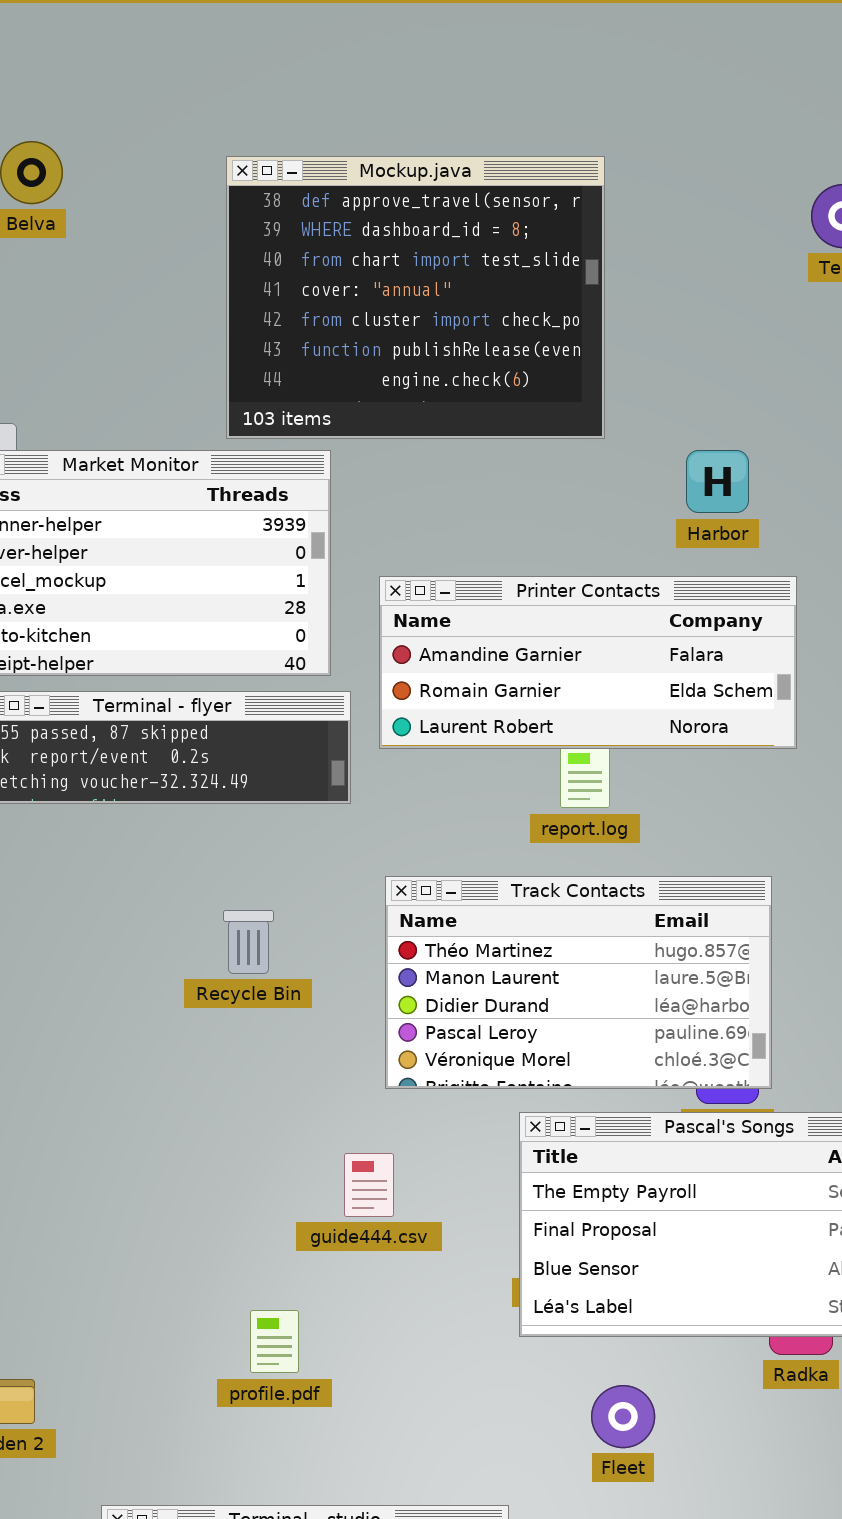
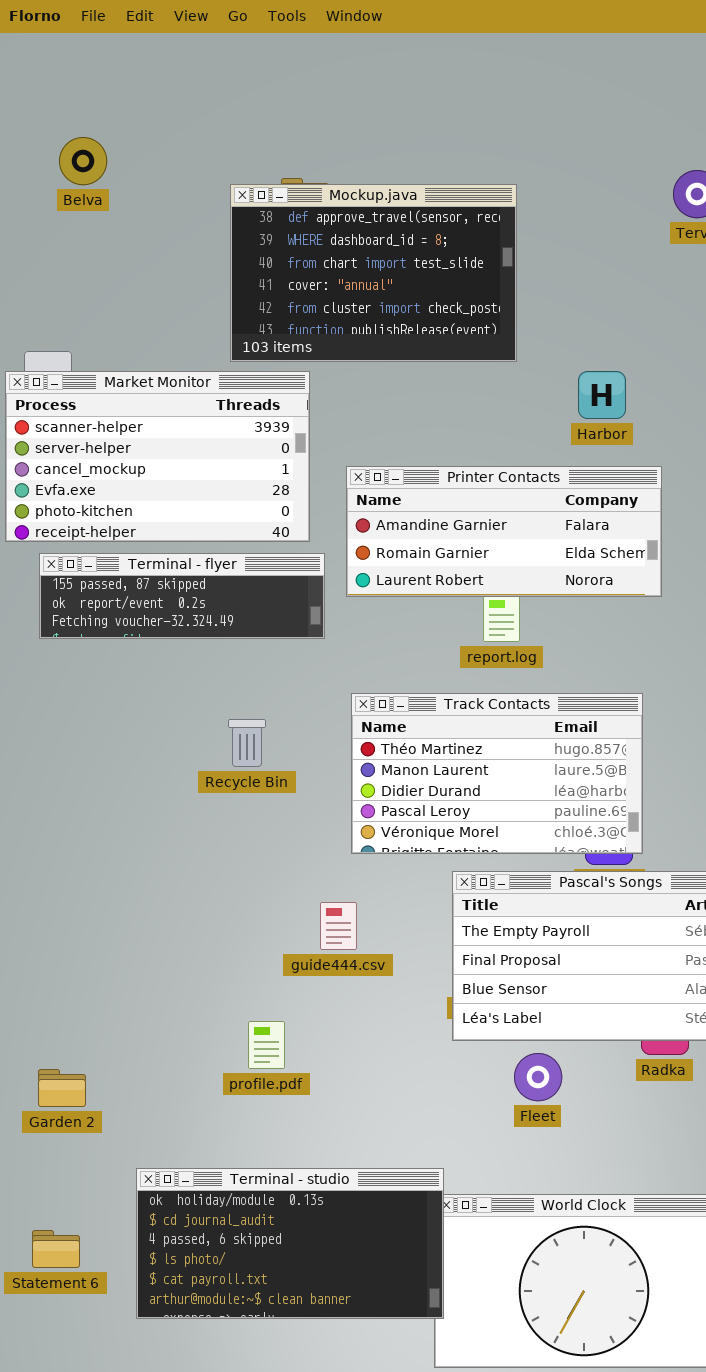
Mockup.java: [226,156,605,439] -> [230,184,517,362], resized
Fleet: [591,1385,655,1448] -> [514,1053,562,1101], moved

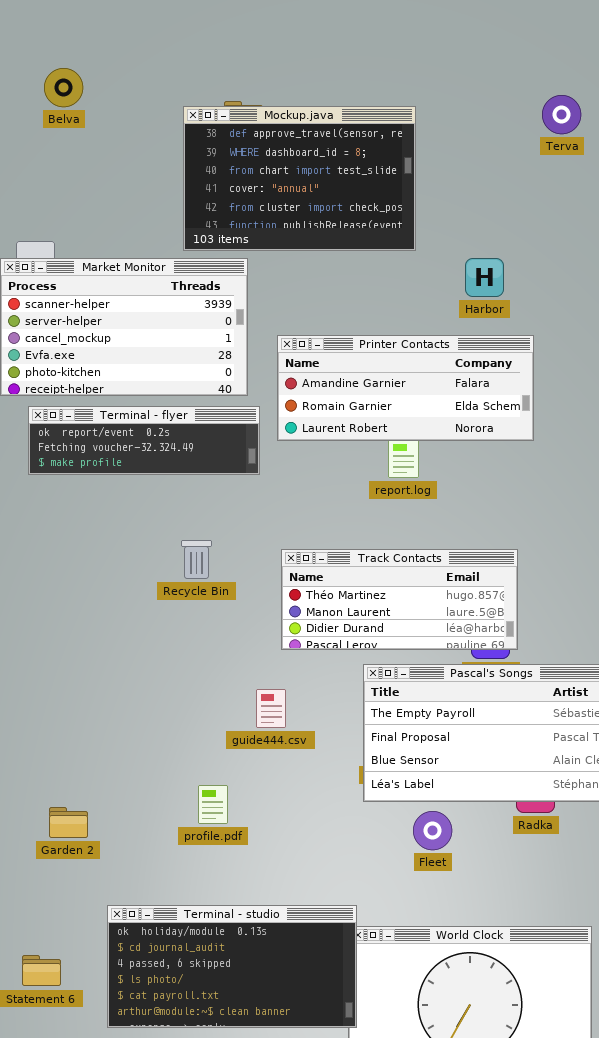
Terminal - flyer: [39,553,325,639] -> [28,406,260,475], scrolled down 1 row
Track Contacts: [351,693,643,854] -> [281,549,518,650], resized
Garden 2: [38,1069,86,1107] -> [49,807,88,838], moved

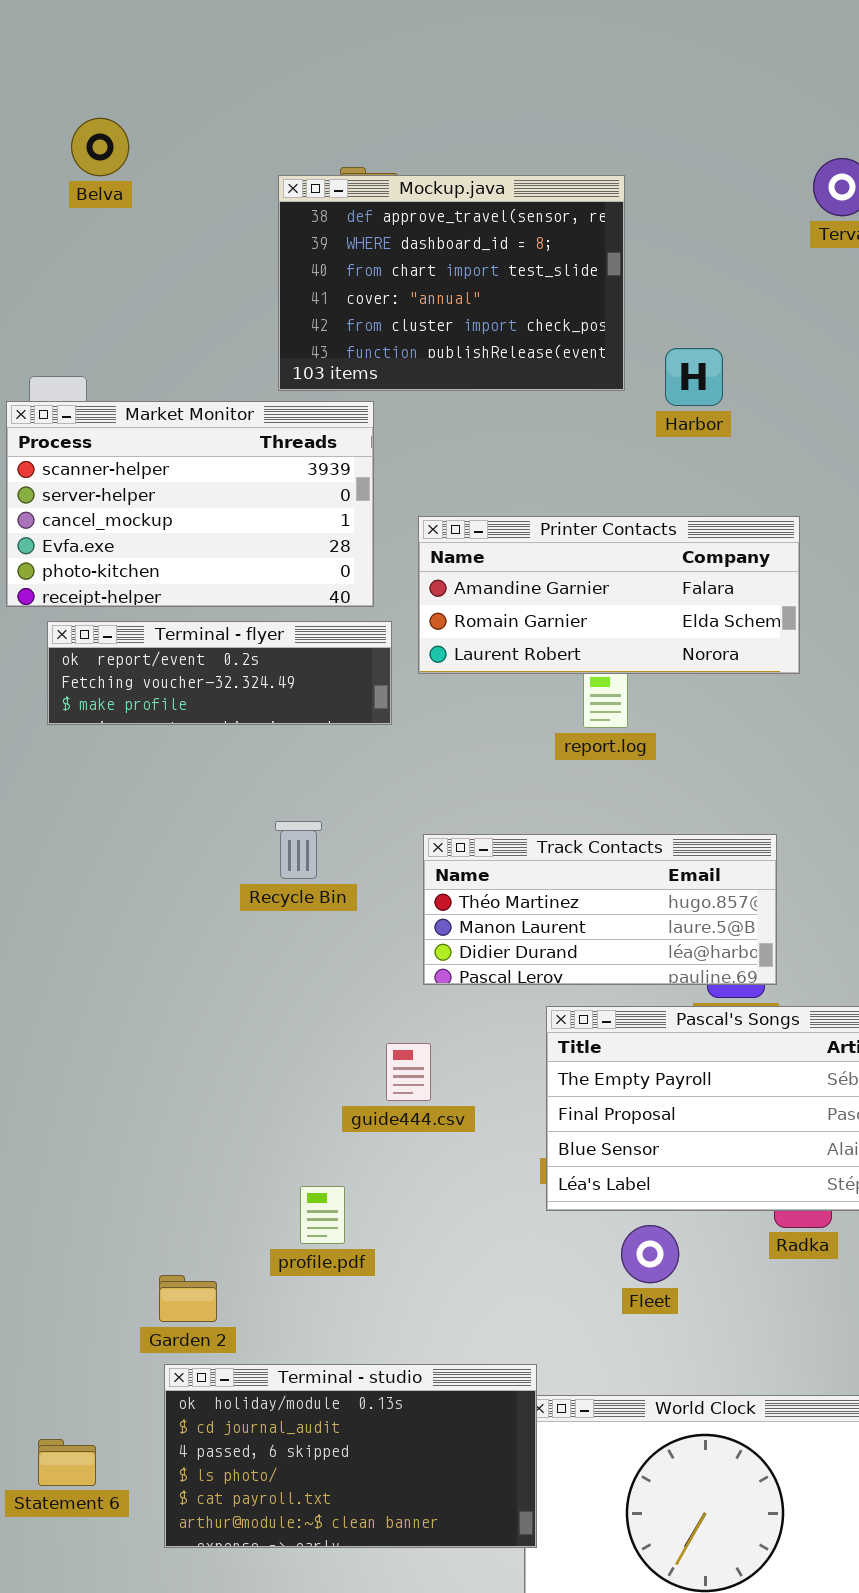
Harbor: [465,258,504,297] -> [665,348,723,406], moved
Garden 2: [49,807,88,838] -> [159,1275,217,1322], moved

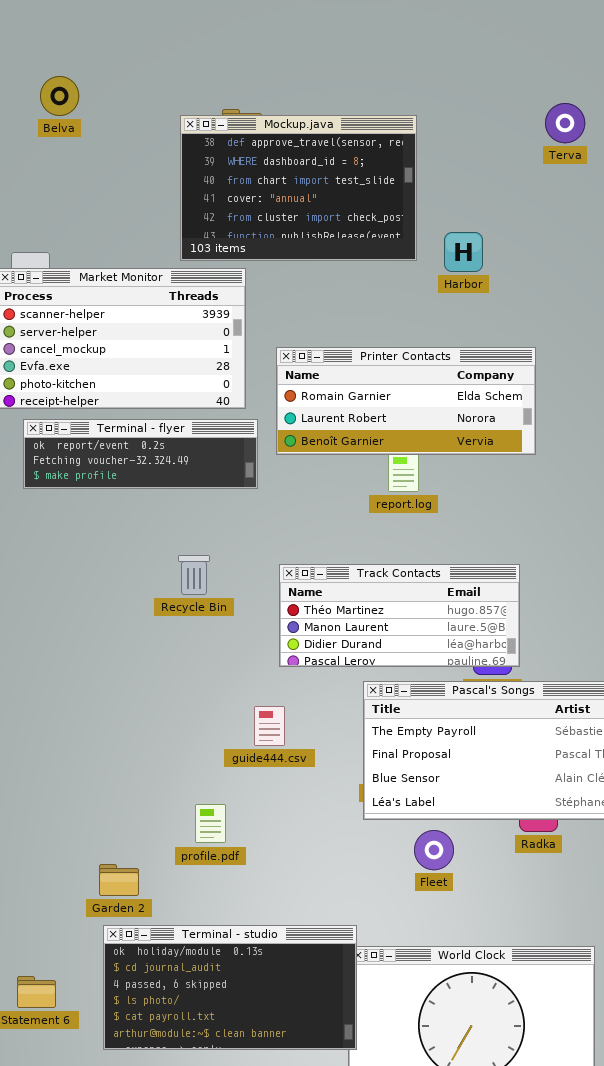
Printer Contacts: [418,516,800,674] -> [276,347,536,455], scrolled down 1 row

